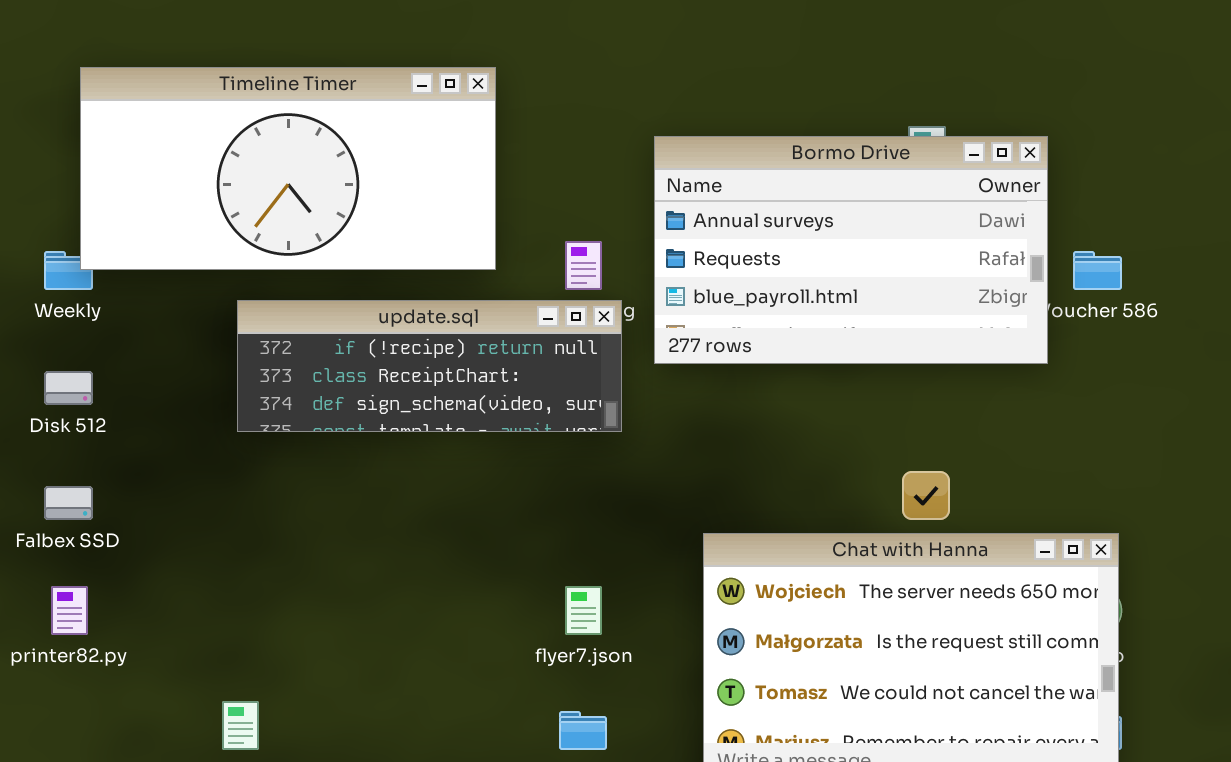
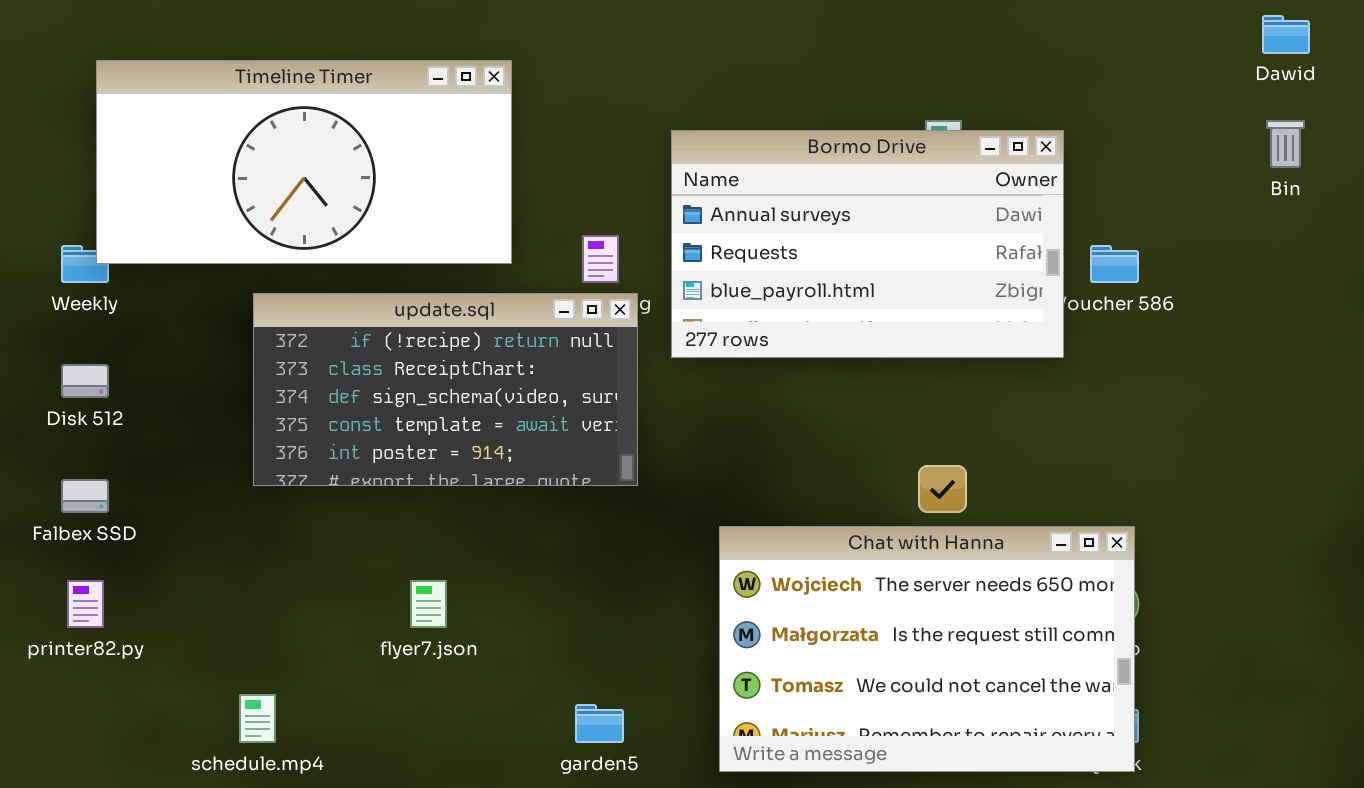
update.sql: [237,300,622,432] -> [253,293,638,486], resized
flyer7.json: [565,586,602,635] -> [410,580,447,628], moved

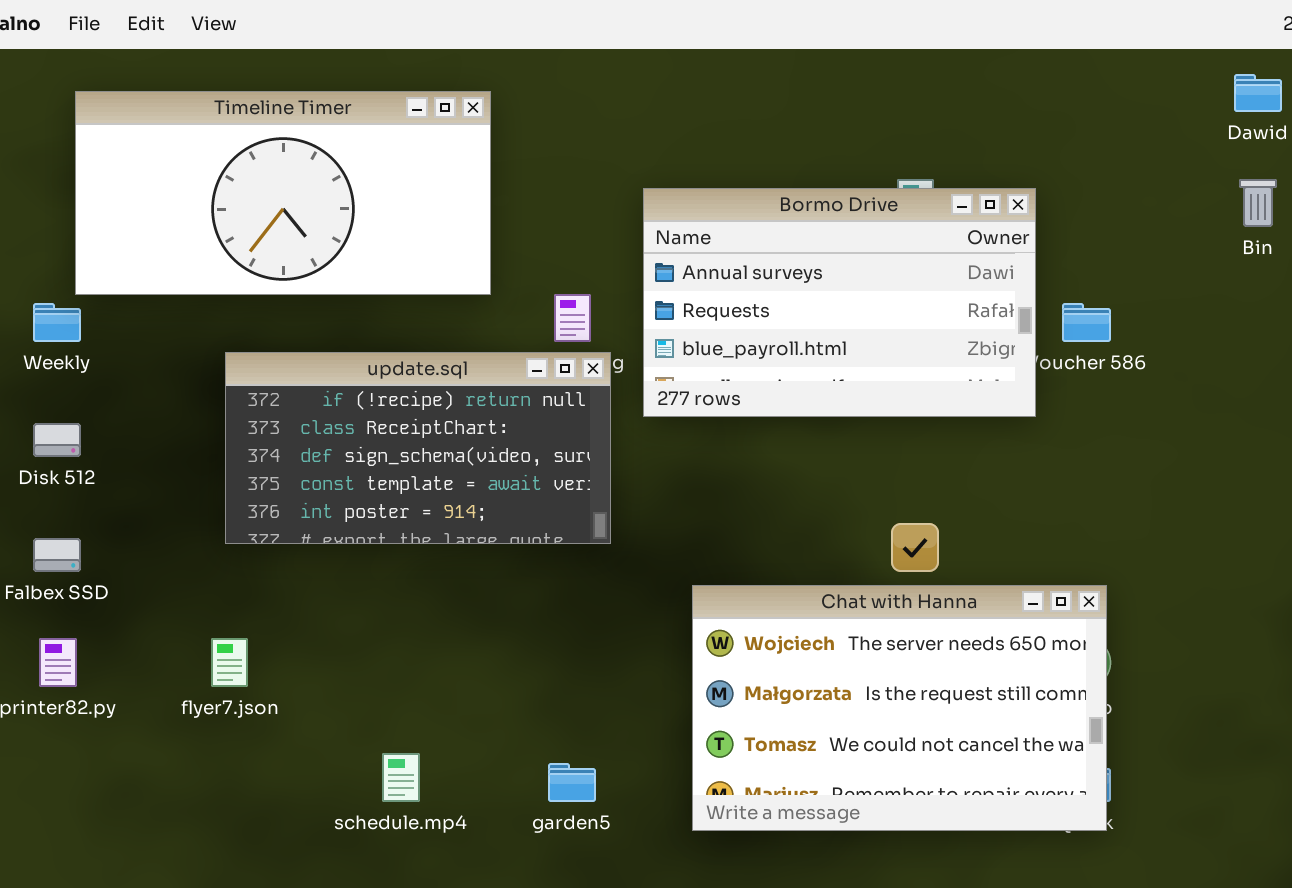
Timeline Timer: [96,60,512,264] -> [75,91,491,295], moved
flyer7.json: [410,580,447,628] -> [211,638,248,687], moved
schedule.mp4: [239,694,276,743] -> [382,753,420,802], moved

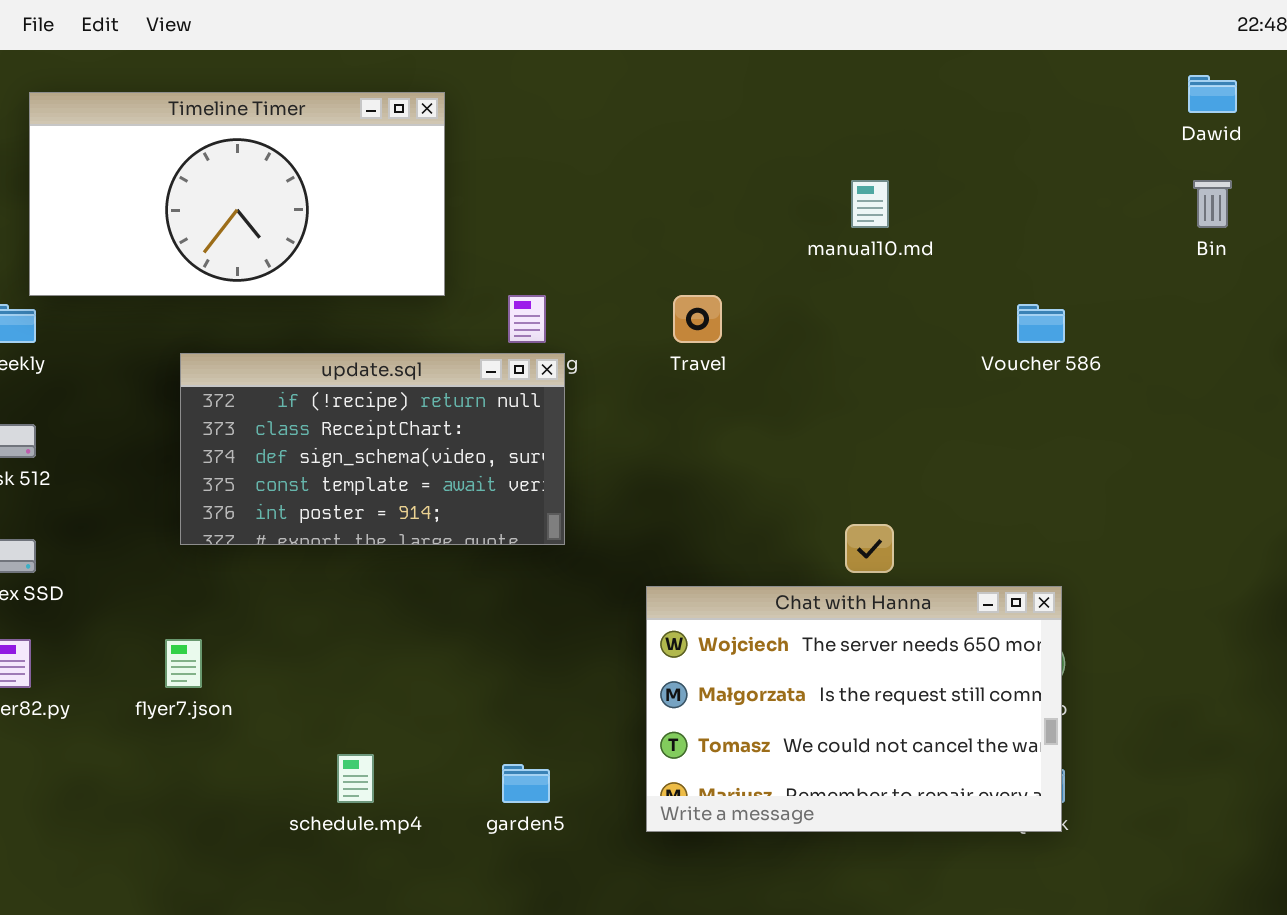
Bormo Drive: [643,188,1036,417] -> none, closed

